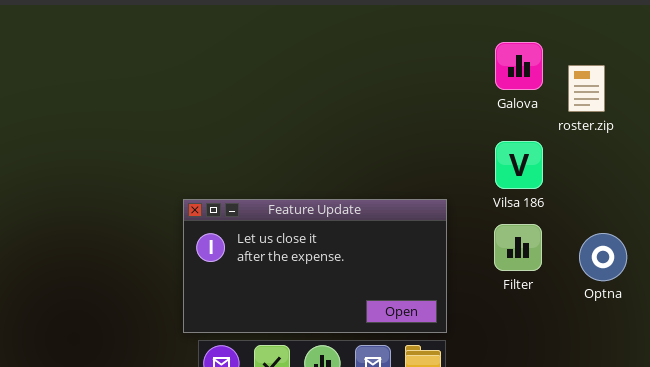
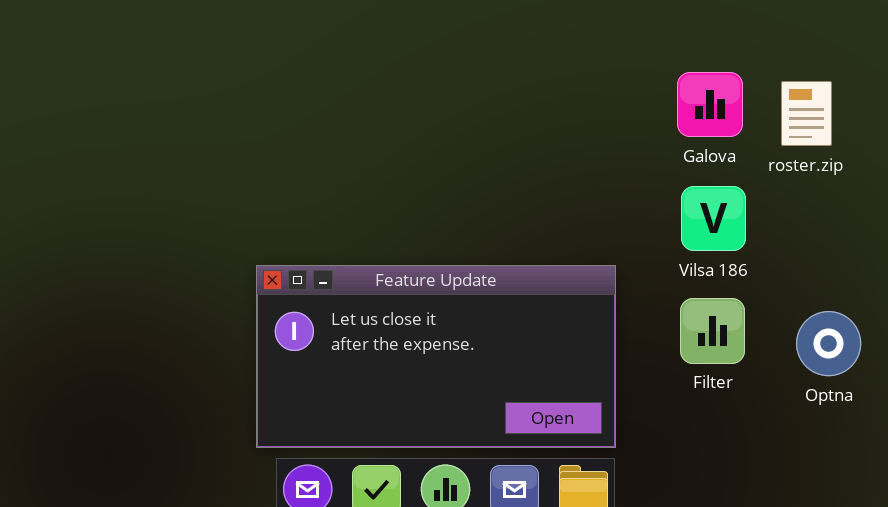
Galova: [495,42,543,90] -> [677,72,743,137], moved

